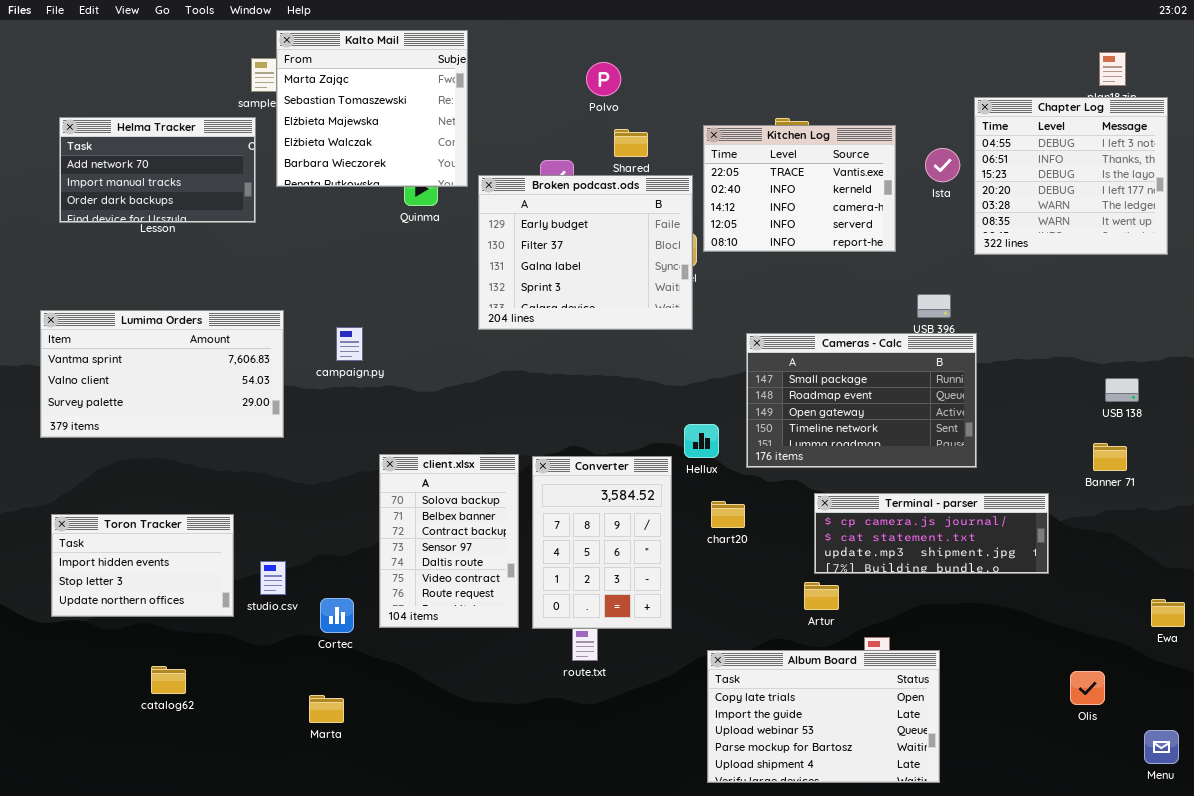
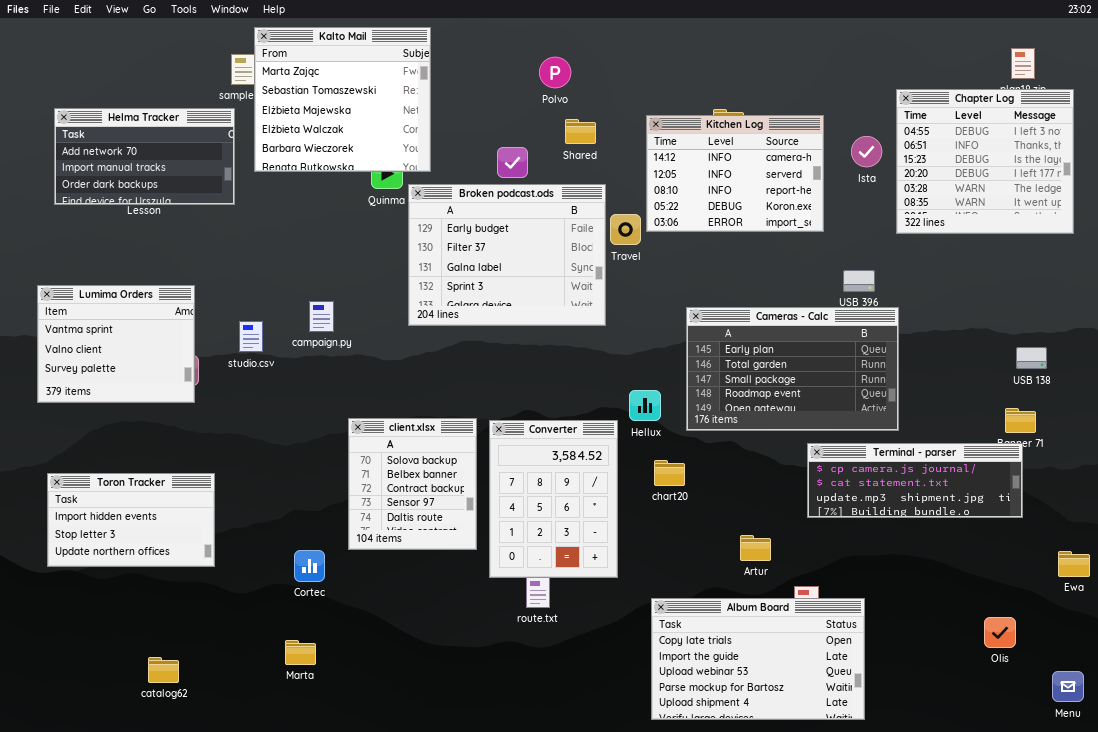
Kitchen Log: [703,125,896,252] -> [646,115,824,232], scrolled down 2 rows
Broken podcast.ods: [478,175,693,330] -> [408,184,606,326], moved
Lumima Orders: [40,310,284,438] -> [37,285,195,403], resized
Cameras - Calc: [746,333,977,468] -> [686,307,899,431], scrolled up 2 rows
client.xlsx: [379,454,519,628] -> [348,418,477,550], resized
Terminal - parser: [814,493,1049,574] -> [807,443,1023,518], moved
studio.csv: [260,561,286,595] -> [239,321,263,352], moved
catalog62: [151,666,186,694] -> [148,657,179,683], moved

